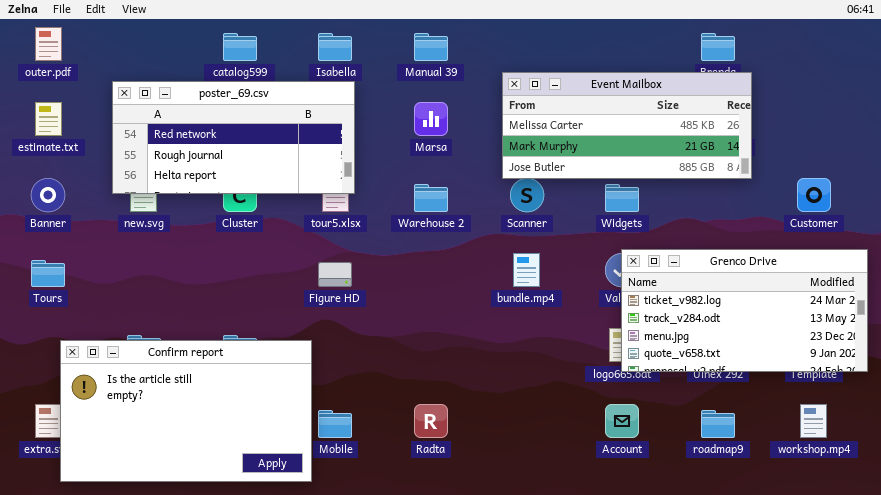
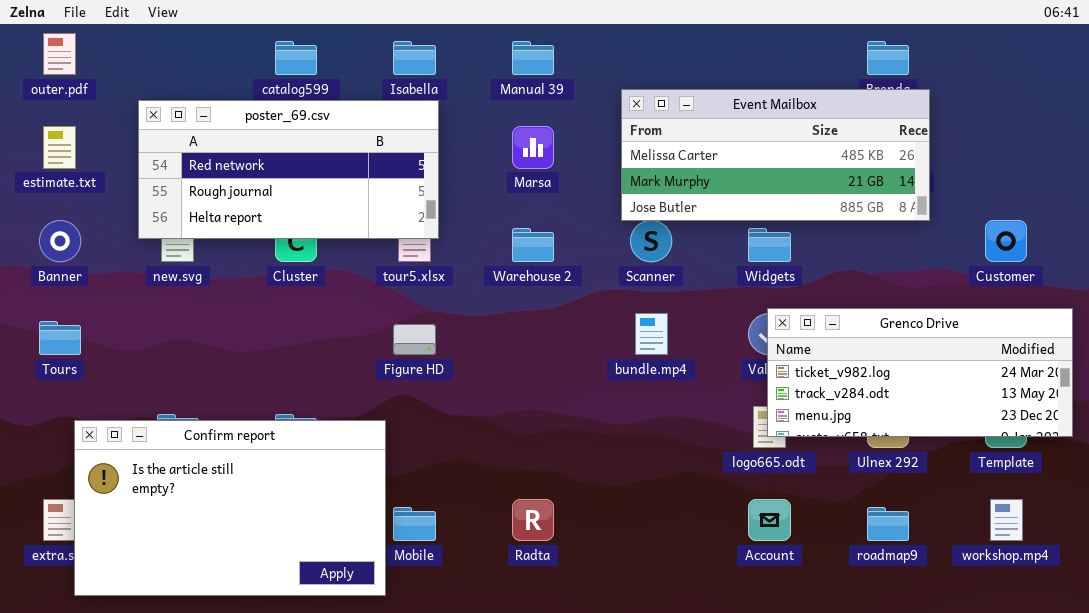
Grenco Drive: [621,249,868,372] -> [767,308,1073,437], resized

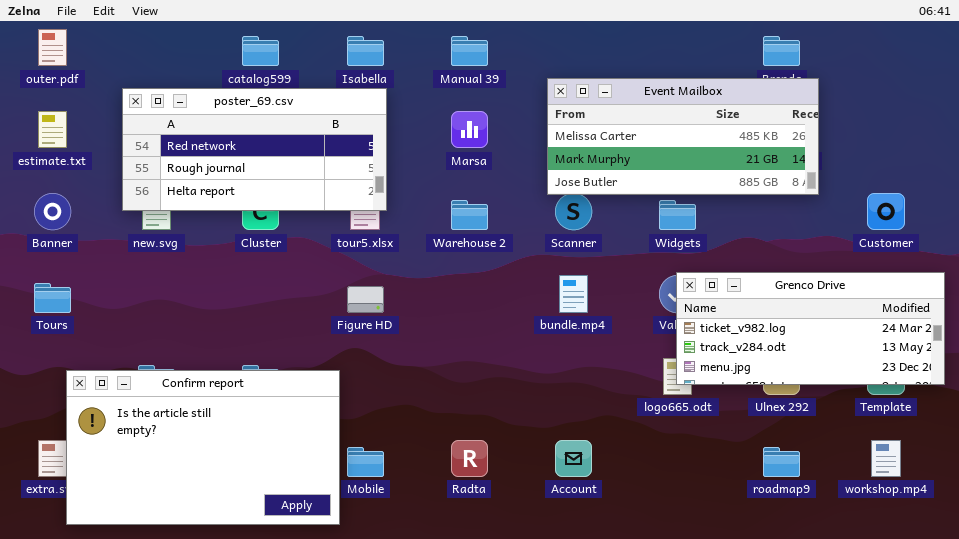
Account: [748,499,791,541] -> [555,440,592,477], moved

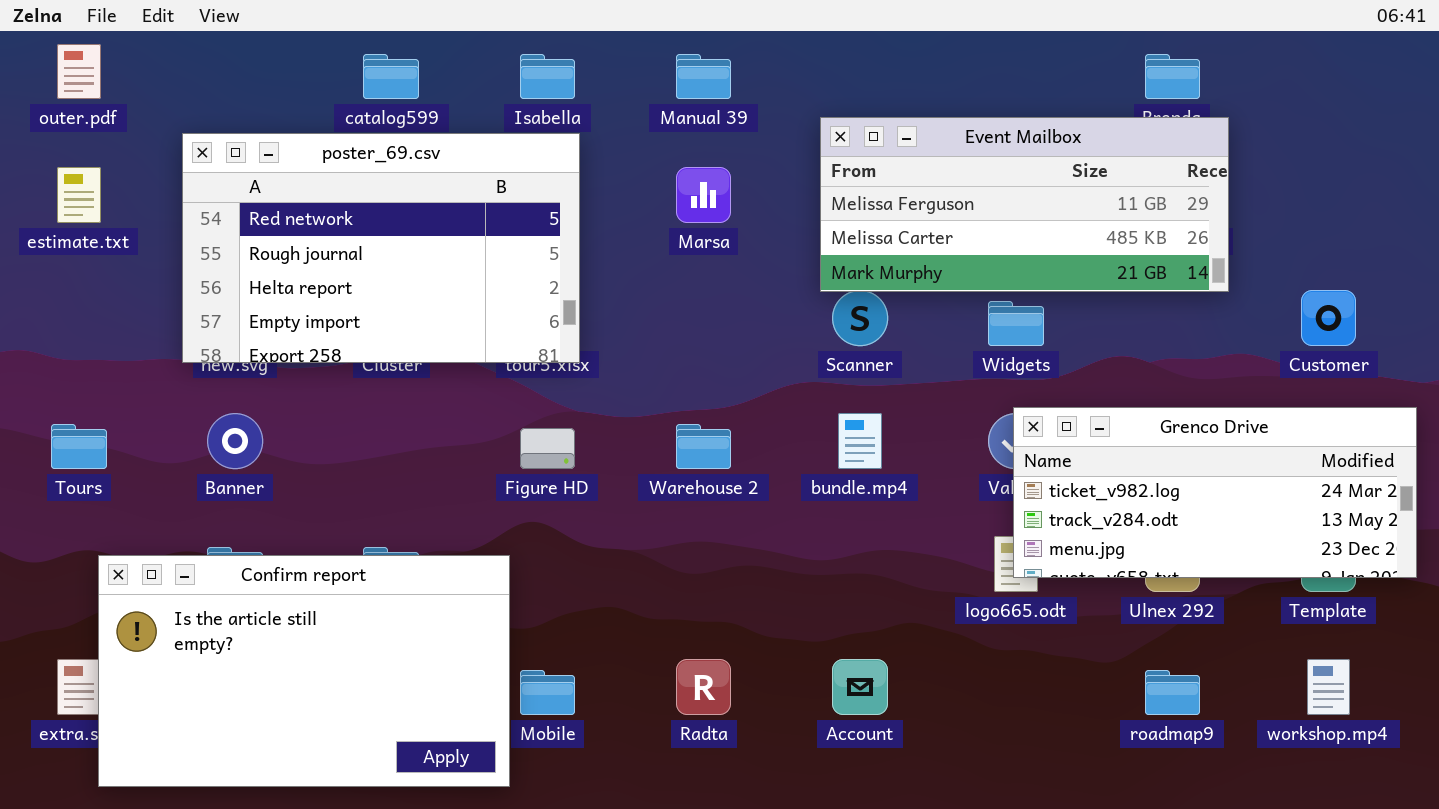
Event Mailbox: [547,78,819,195] -> [820,117,1229,292], scrolled up 1 row
poster_69.csv: [122,88,387,211] -> [182,133,580,363], resized
Banner: [34,193,71,230] -> [207,413,263,469], moved
Warehouse 2: [451,200,488,230] -> [676,424,731,469], moved

